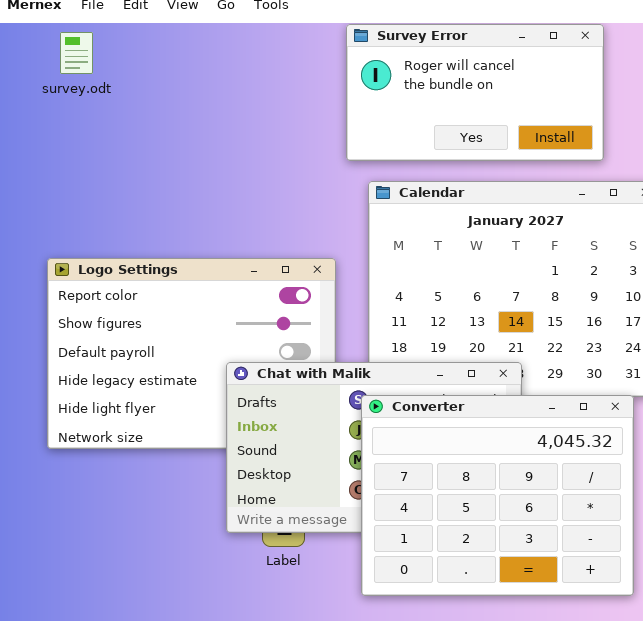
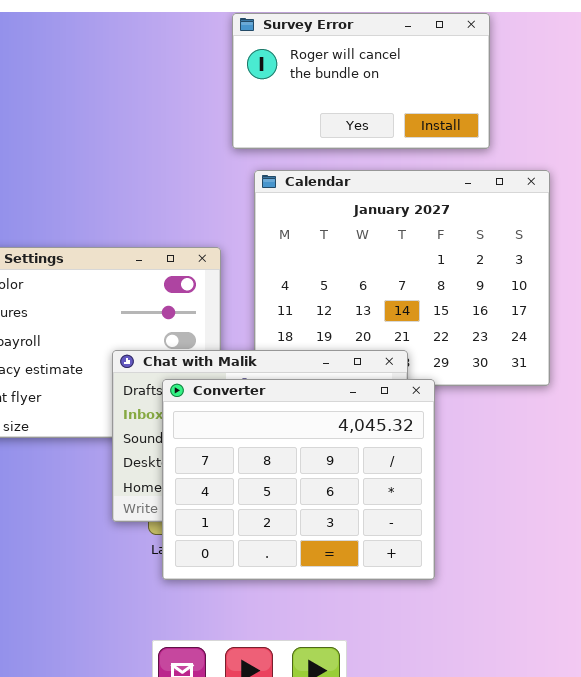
Converter: [361,395,634,596] -> [162,379,435,580], moved

